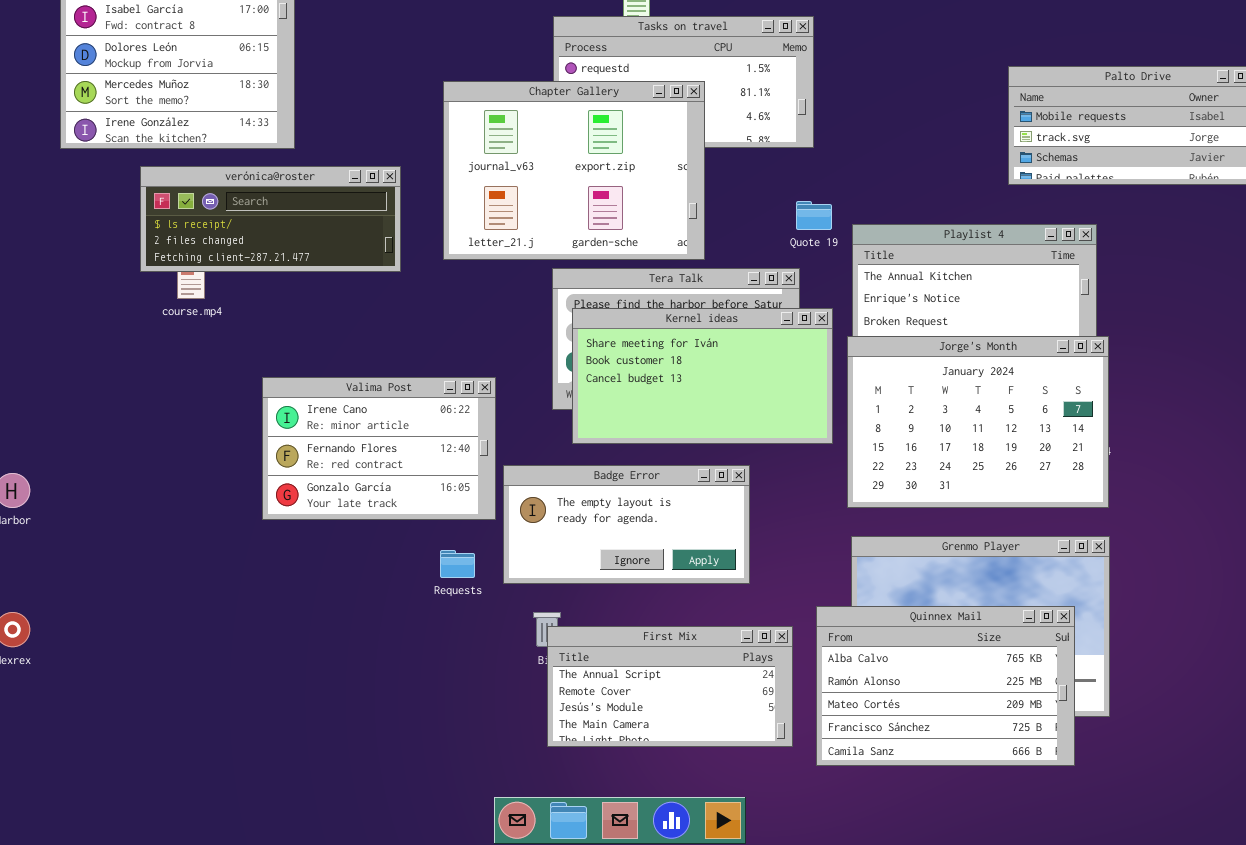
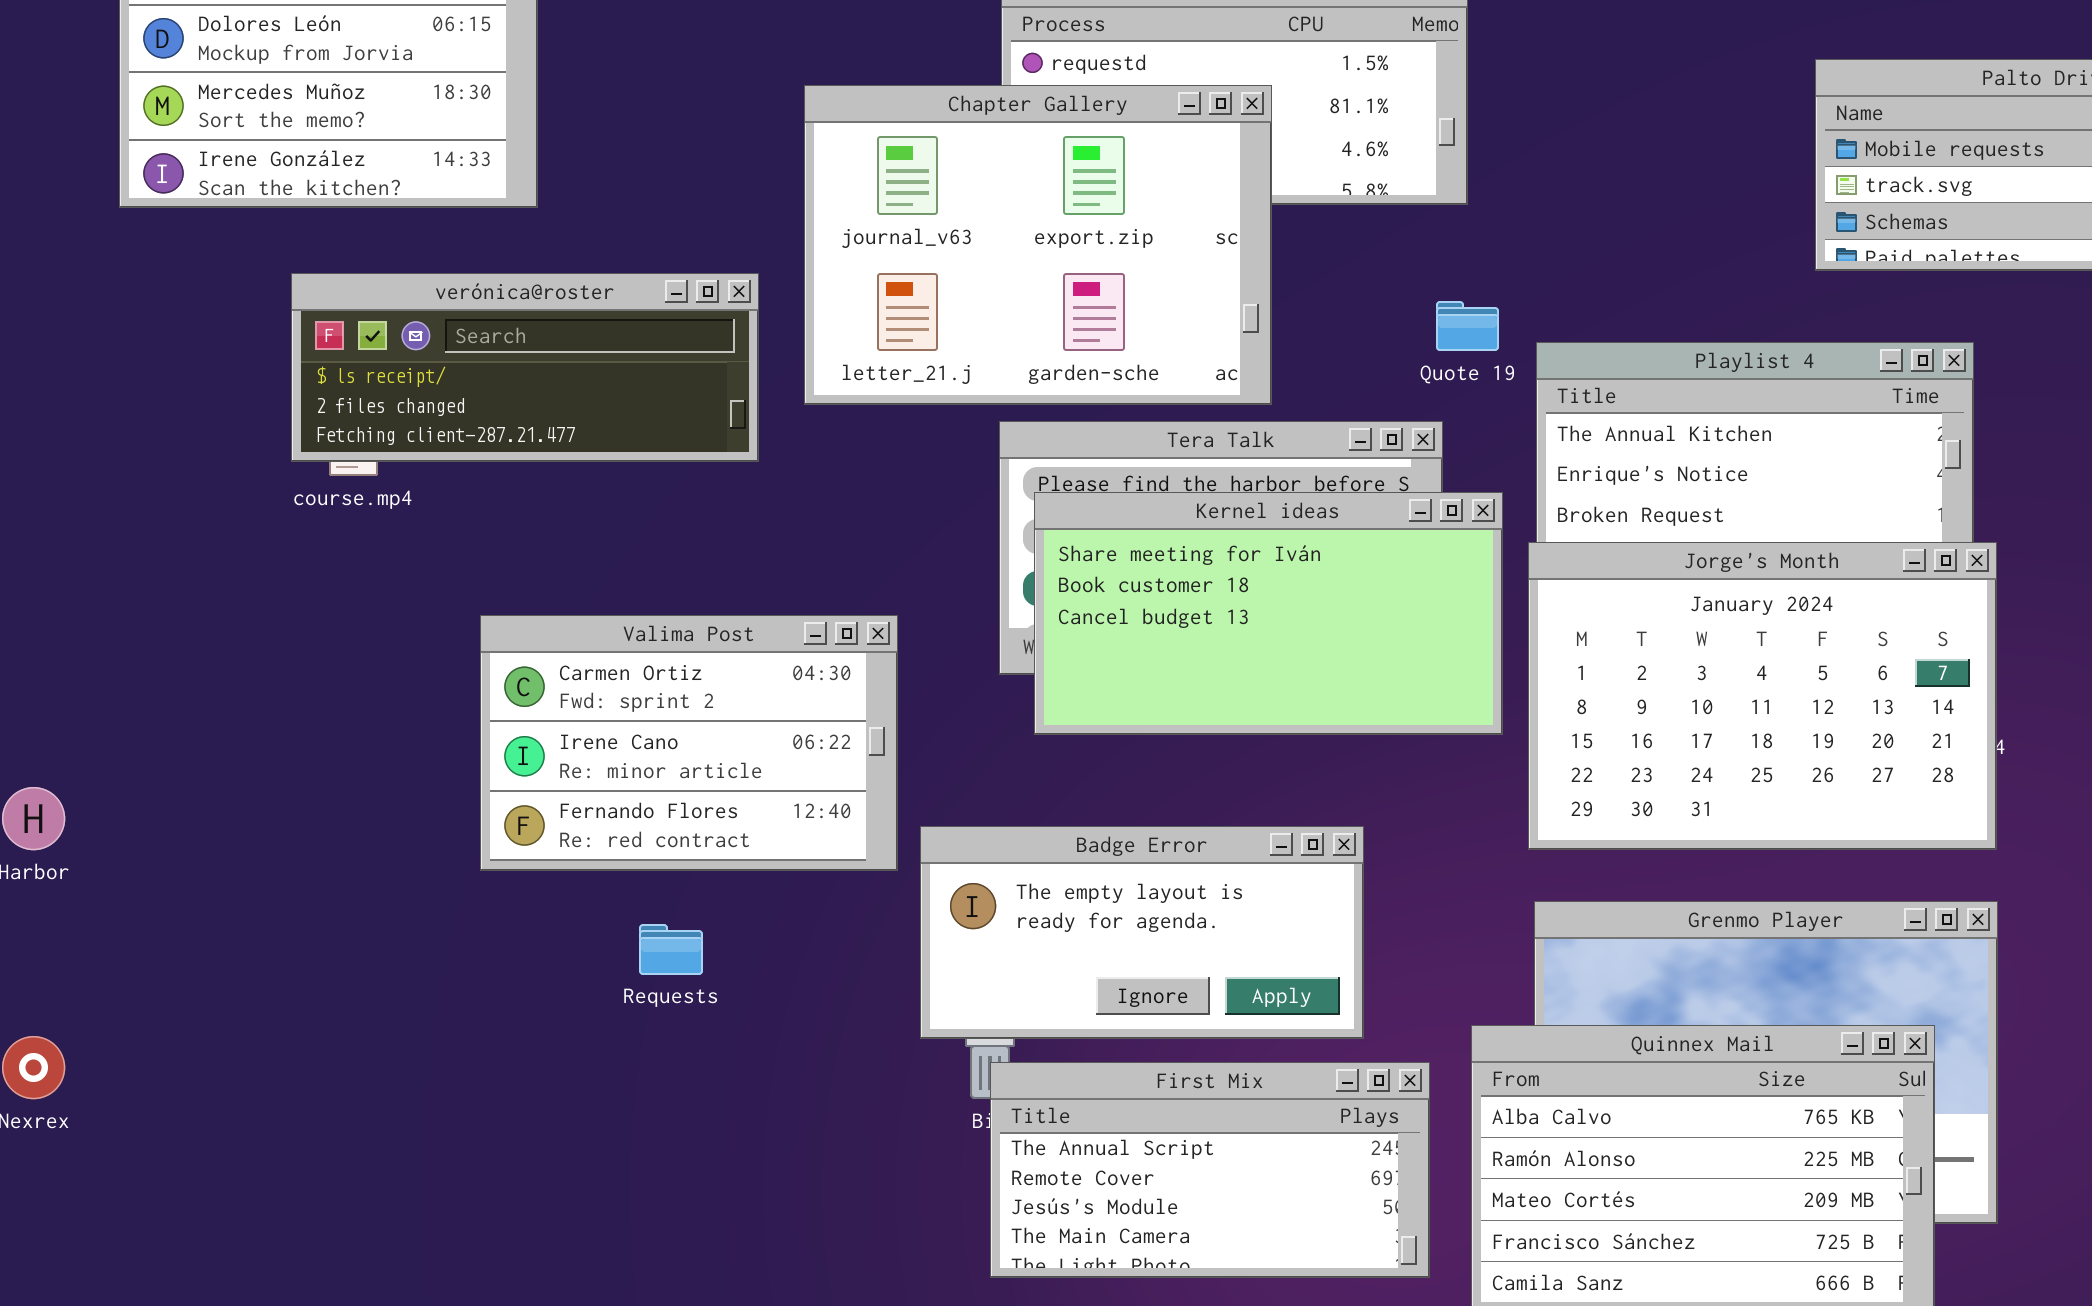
verónica@roster: [140,166,401,272] -> [291,273,759,462], moved
Valima Post: [262,377,496,520] -> [480,615,898,871], scrolled up 1 row
Badge Error: [503,465,750,584] -> [920,826,1364,1039], moved
Requests: [440,550,475,578] -> [639,924,703,975], moved

